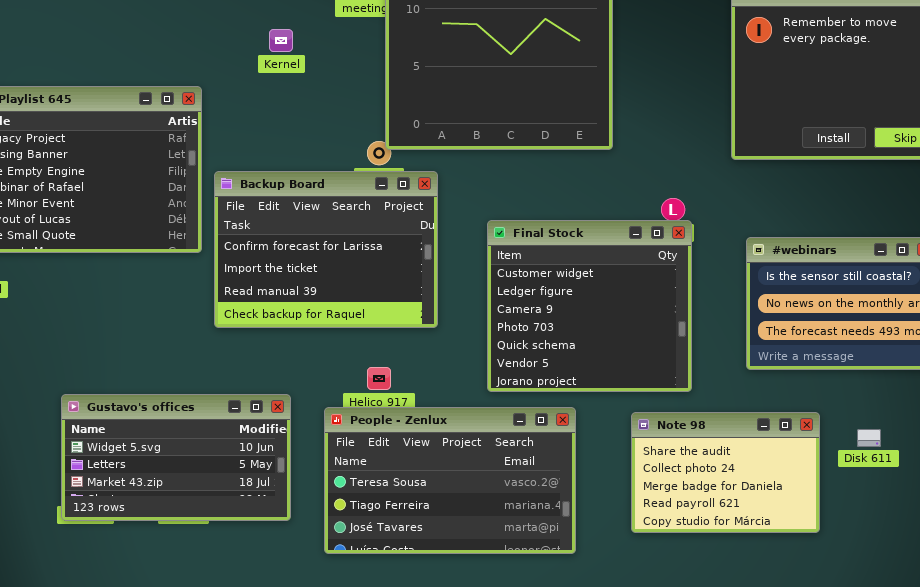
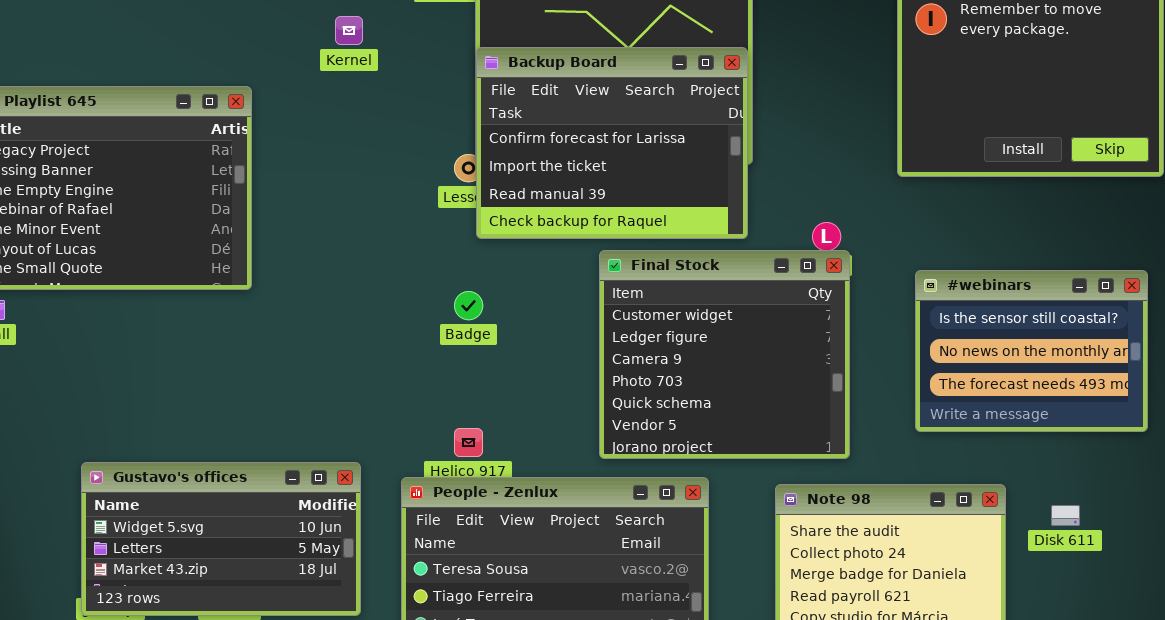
Backup Board: [214,171,438,328] -> [476,47,748,239], moved

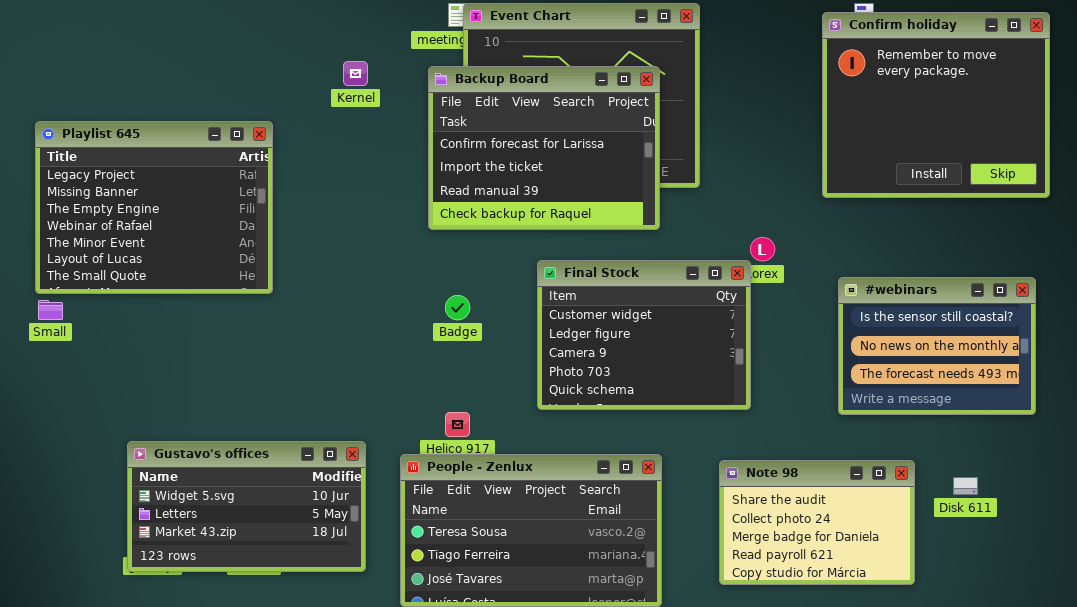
Backup Board: [476,47,748,239] -> [428,66,660,230], moved
Final Stock: [599,250,850,459] -> [537,260,751,410], moved, resized

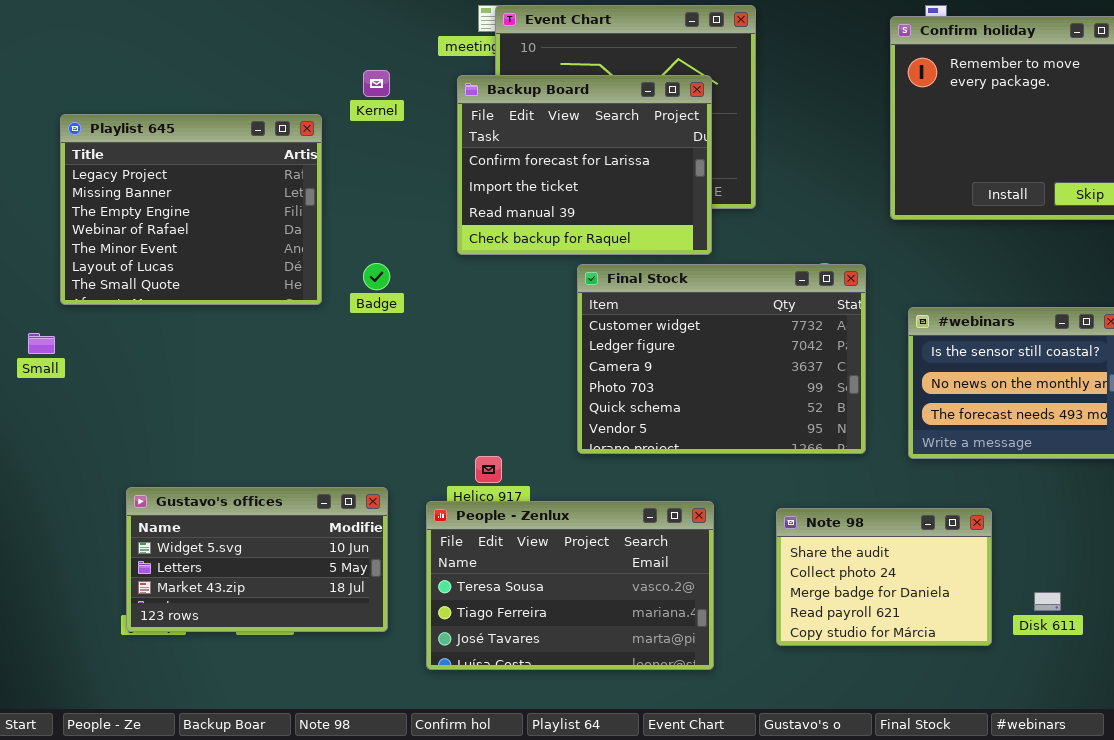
Playlist 645: [35,121,273,294] -> [60,114,322,305], moved
Final Stock: [537,260,751,410] -> [577,264,866,454], resized
Badge: [445,295,470,320] -> [363,263,390,290], moved
Disk 611: [953,477,978,495] -> [1034,592,1061,611], moved

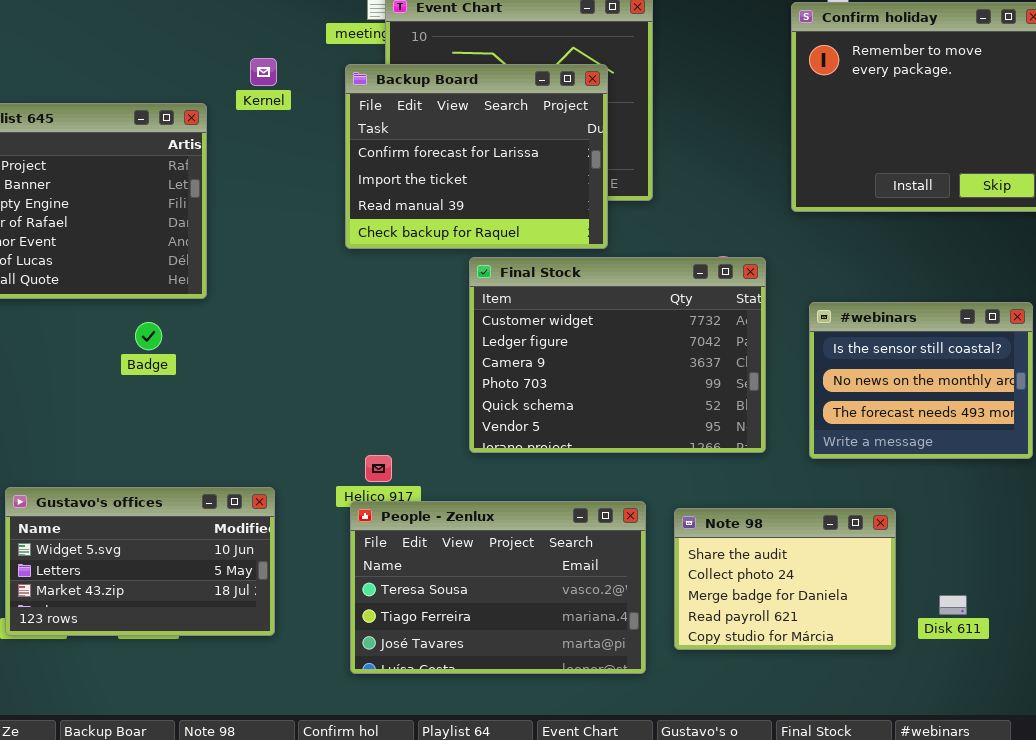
Badge: [363,263,390,290] -> [135,322,162,350], moved
People - Zenlux: [426,501,714,670] -> [350,501,646,674], moved

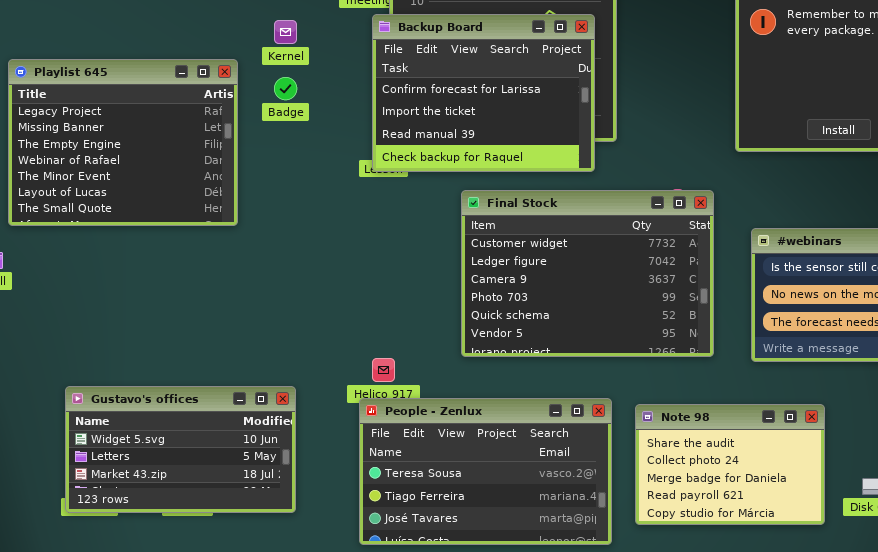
Backup Board: [345,64,608,249] -> [372,14,595,172], moved
Badge: [135,322,162,350] -> [274,77,297,100], moved

